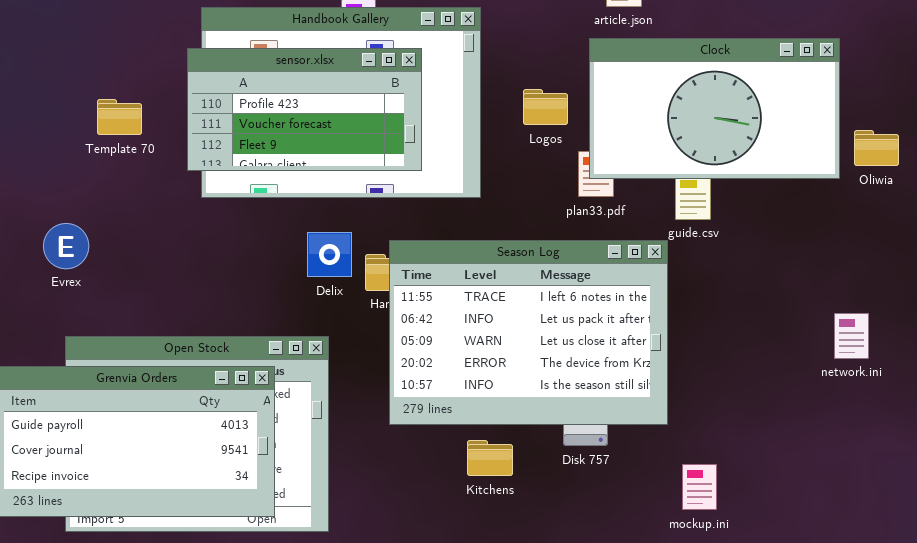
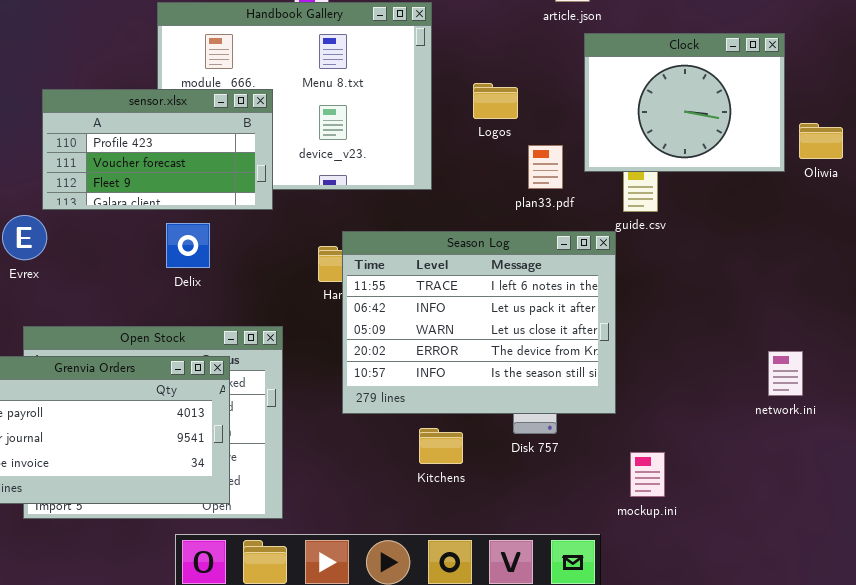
Clock: [589,38,840,179] -> [584,33,785,172], resized
sensor.xlsx: [187,48,422,171] -> [42,89,273,210], moved
Delix: [307,232,352,277] -> [166,223,210,268], moved
network.ini: [834,313,869,359] -> [768,351,803,396], moved

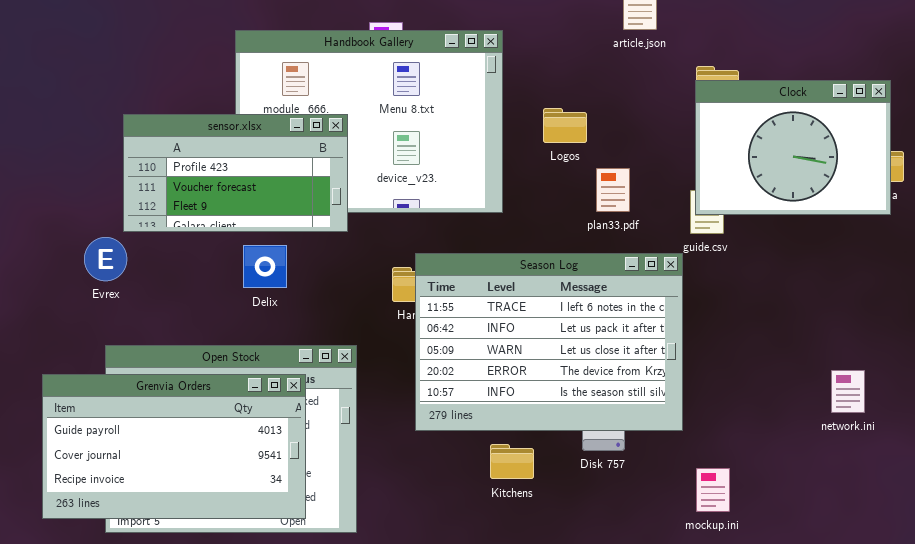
Clock: [584,33,785,172] -> [695,80,891,215], moved

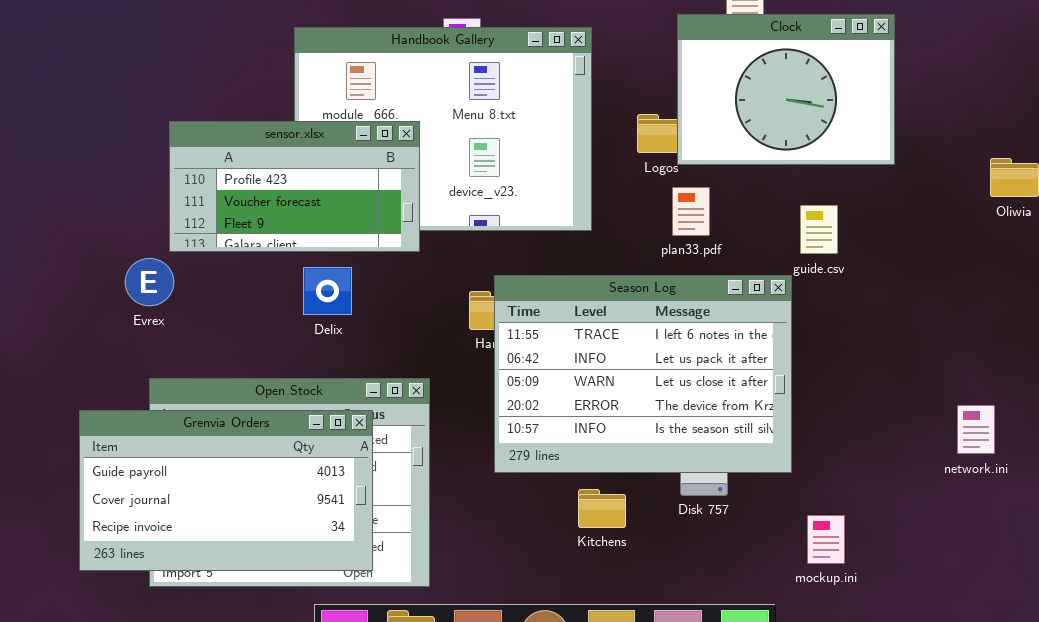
Clock: [695,80,891,215] -> [677,14,895,165], moved
plan33.pdf: [596,168,630,212] -> [672,187,710,236], moved

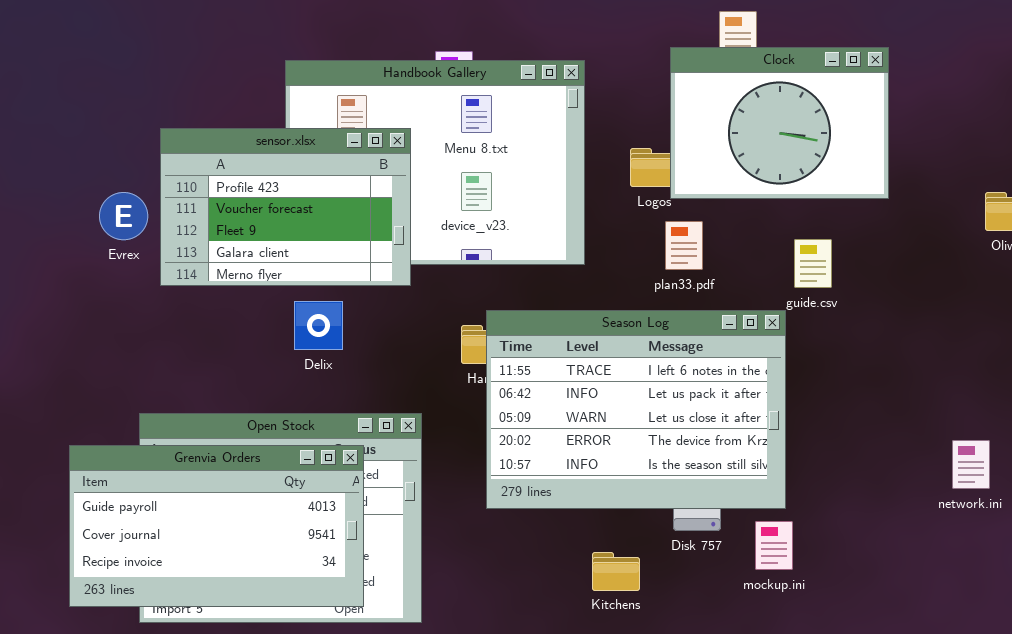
sensor.xlsx: [169,121,420,252] -> [160,128,411,286], resized
Evrex: [125,258,174,306] -> [99,192,148,240], moved
Kitchens: [578,489,626,528] -> [592,552,640,591], moved
mockup.ini: [807,515,845,564] -> [755,521,793,570], moved

